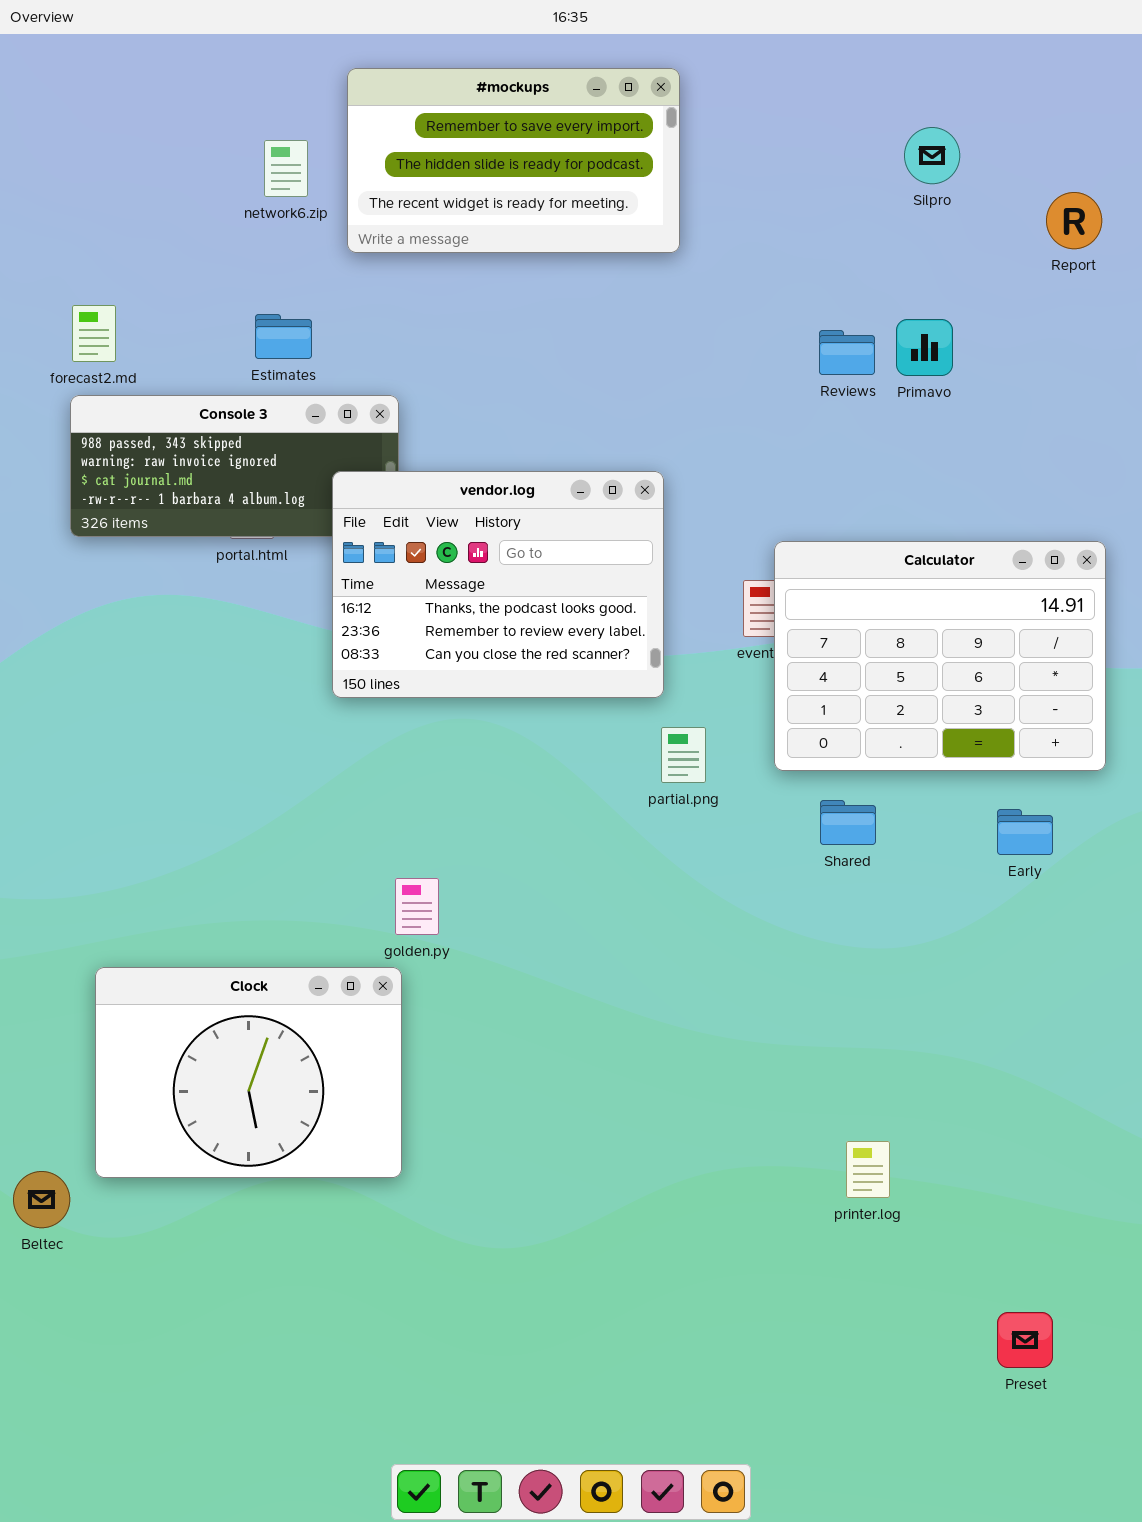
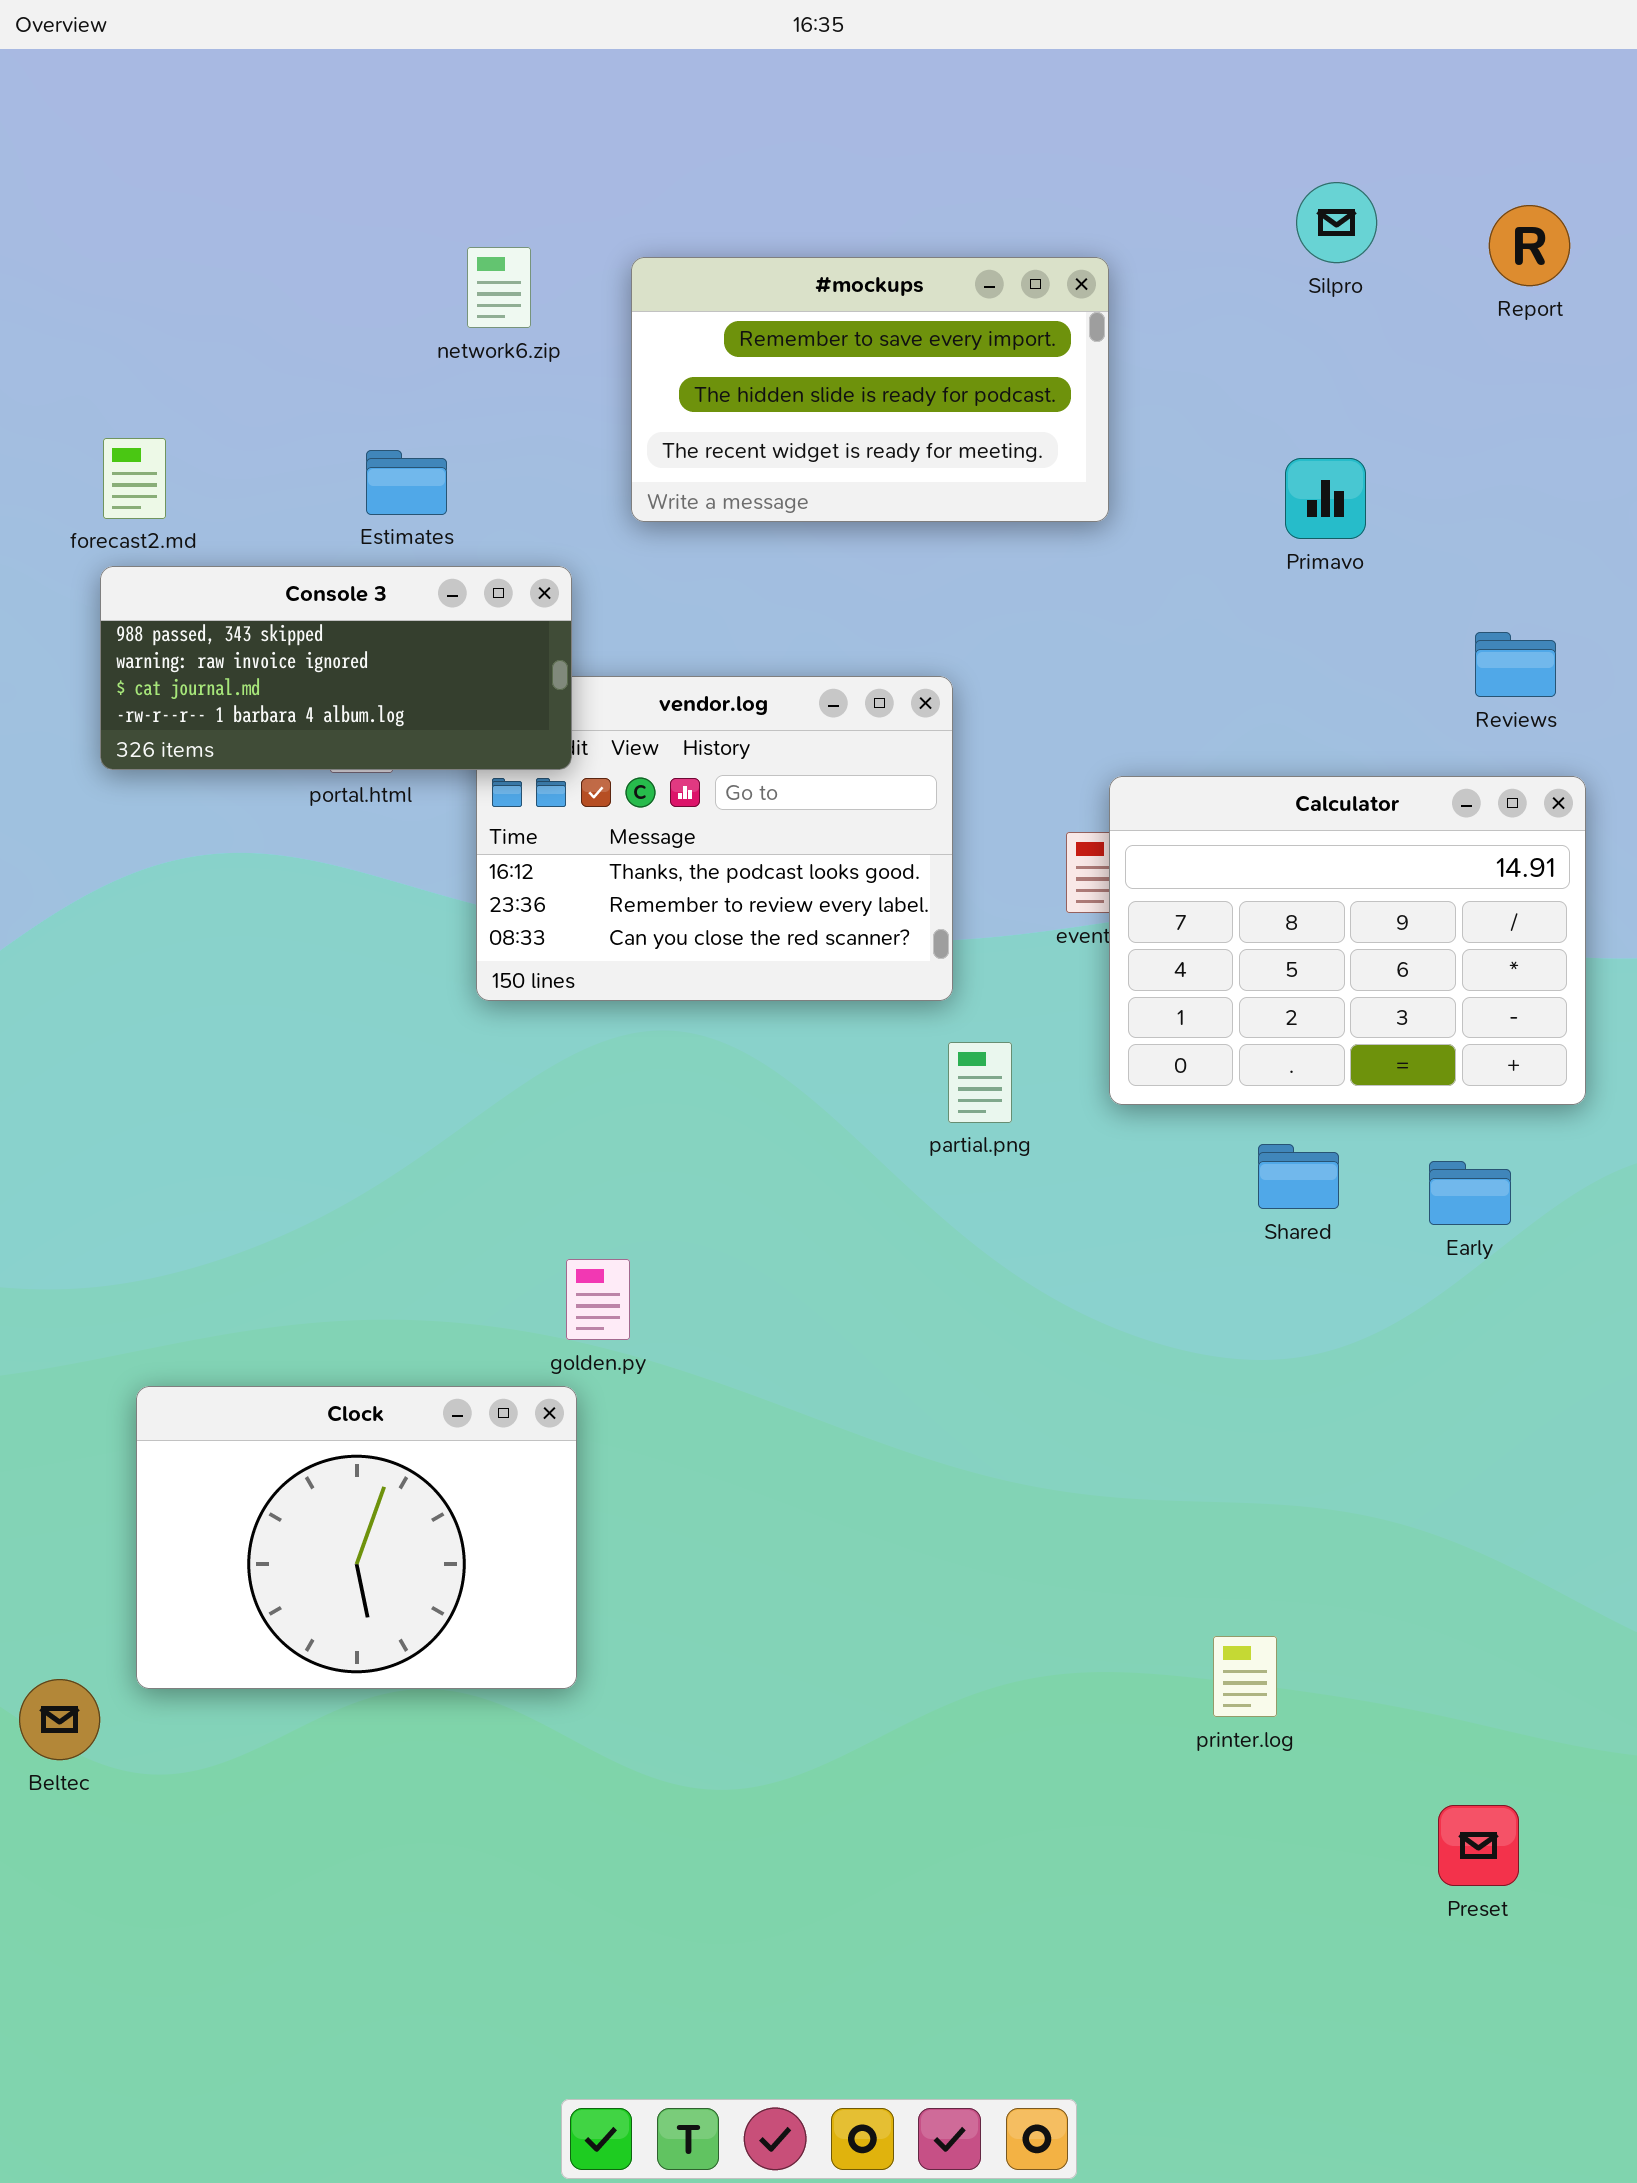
#mockups: [347,68,680,253] -> [631,257,1109,522], moved
network6.zip: [264,140,308,197] -> [467,247,531,328], moved
Report: [1046,192,1102,249] -> [1489,205,1570,286], moved
Reviews: [819,330,875,375] -> [1475,632,1556,697], moved
Console 3: [70,395,399,537] -> [100,566,572,770], raised
Shared: [820,800,876,845] -> [1258,1144,1339,1209], moved
Preset: [997,1312,1053,1368] -> [1438,1805,1519,1886], moved

